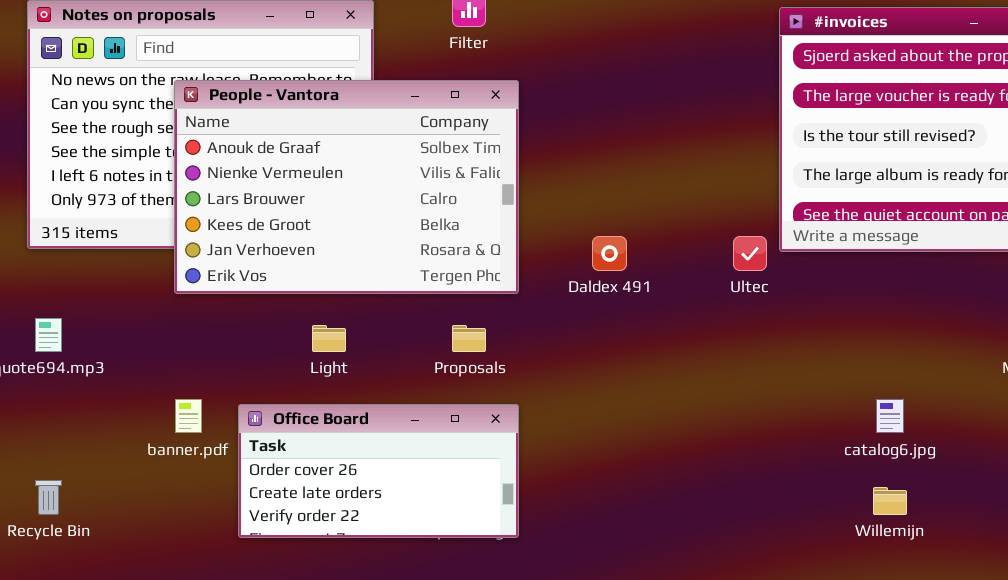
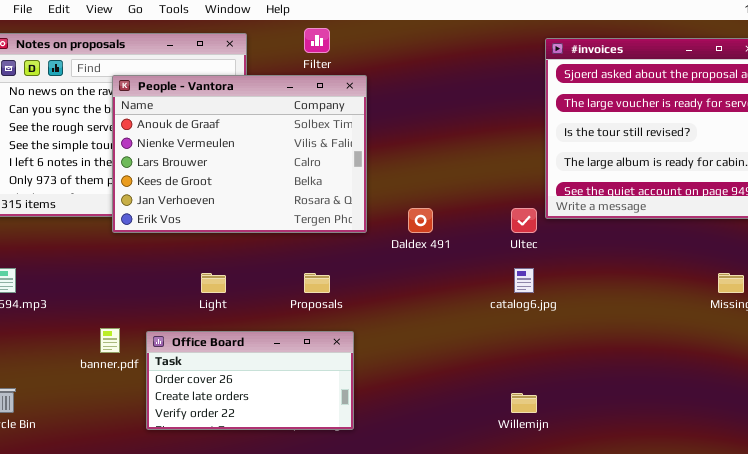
People - Vantora: [174,80,519,294] -> [112,75,367,233], moved
catalog6.jpg: [876,399,904,433] -> [514,268,534,293], moved
Willemijn: [873,487,907,515] -> [511,393,537,413], moved

